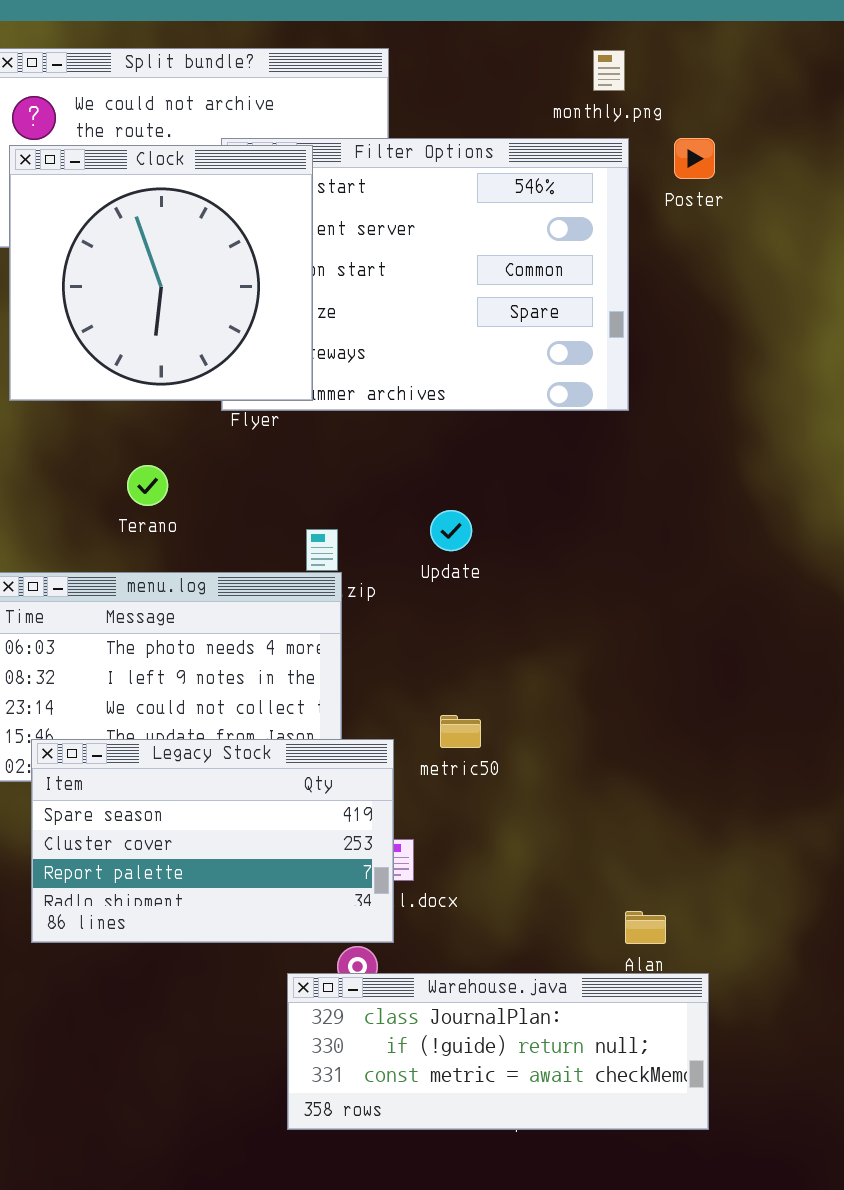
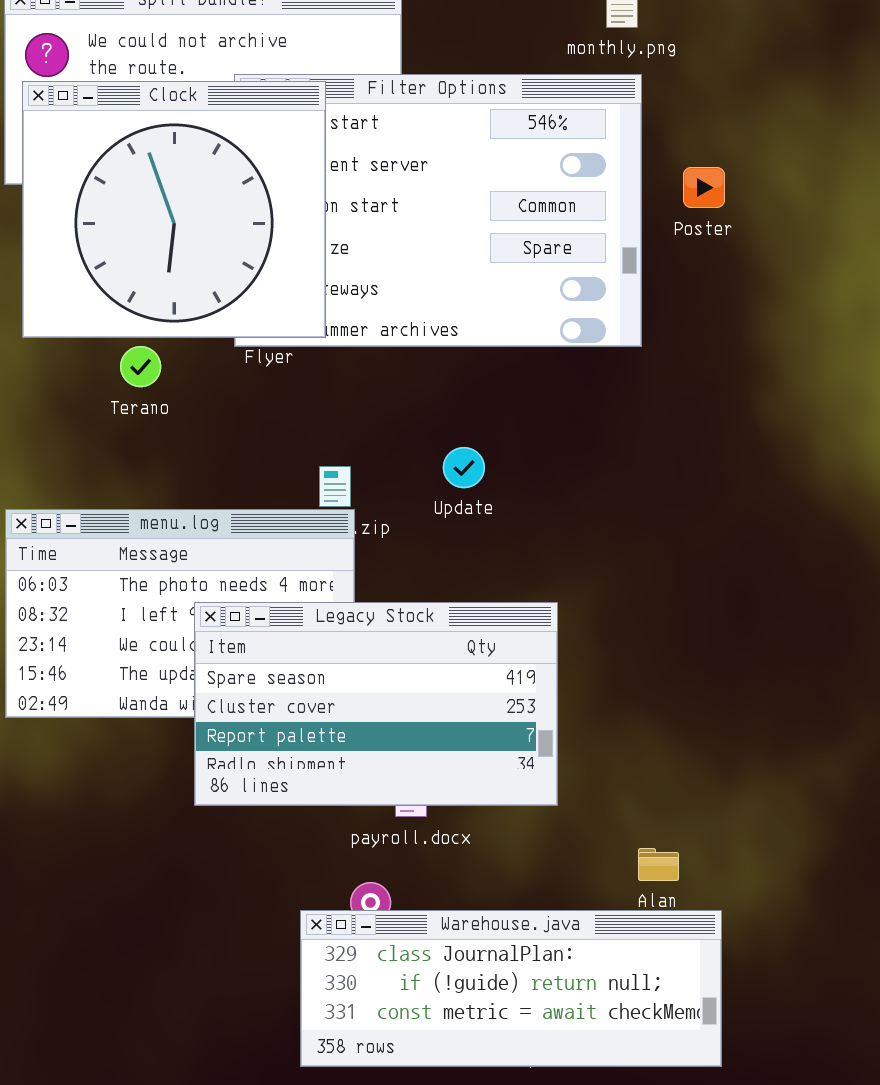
Poster: [674,138,715,179] -> [683,167,725,208], moved
Terano: [127,465,168,506] -> [120,346,161,387], moved
Legacy Stock: [31,739,394,943] -> [194,602,558,806], moved

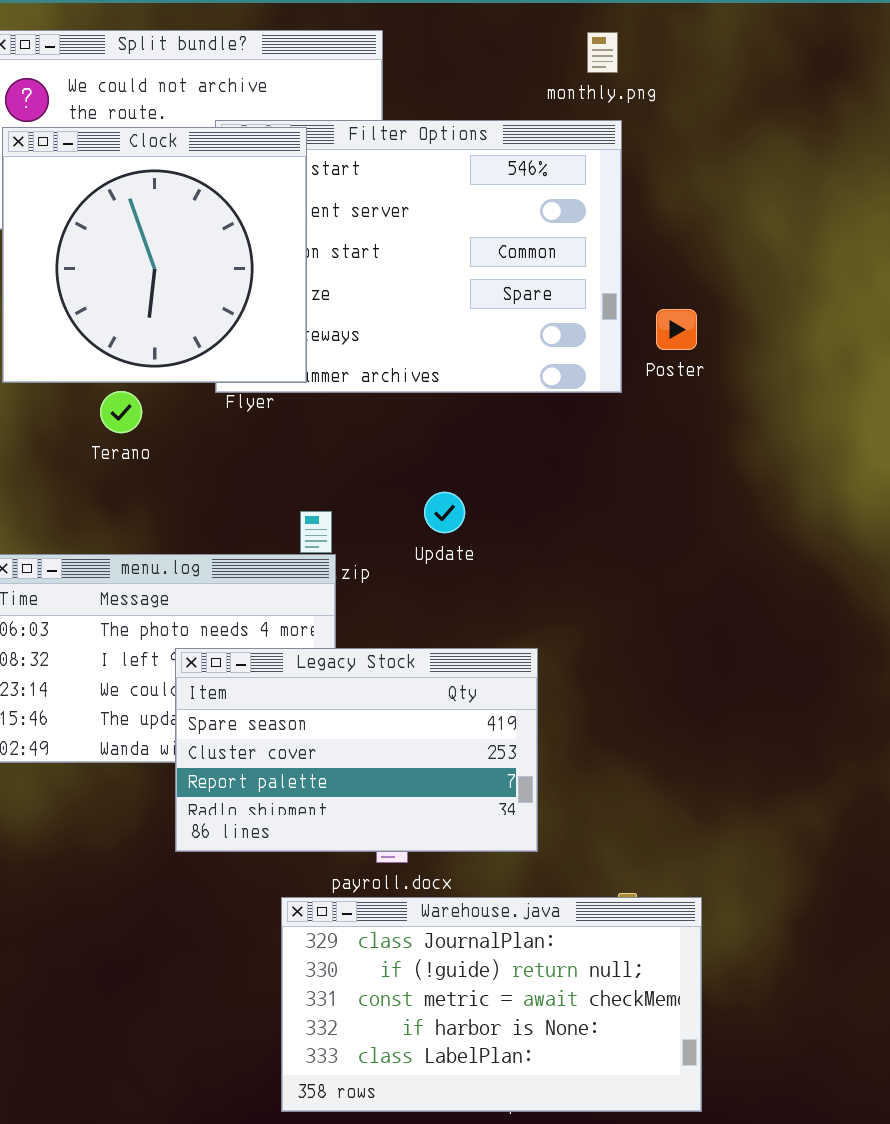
Poster: [683,167,725,208] -> [656,309,697,350], moved
Warehouse.java: [300,910,722,1067] -> [281,897,702,1112], resized

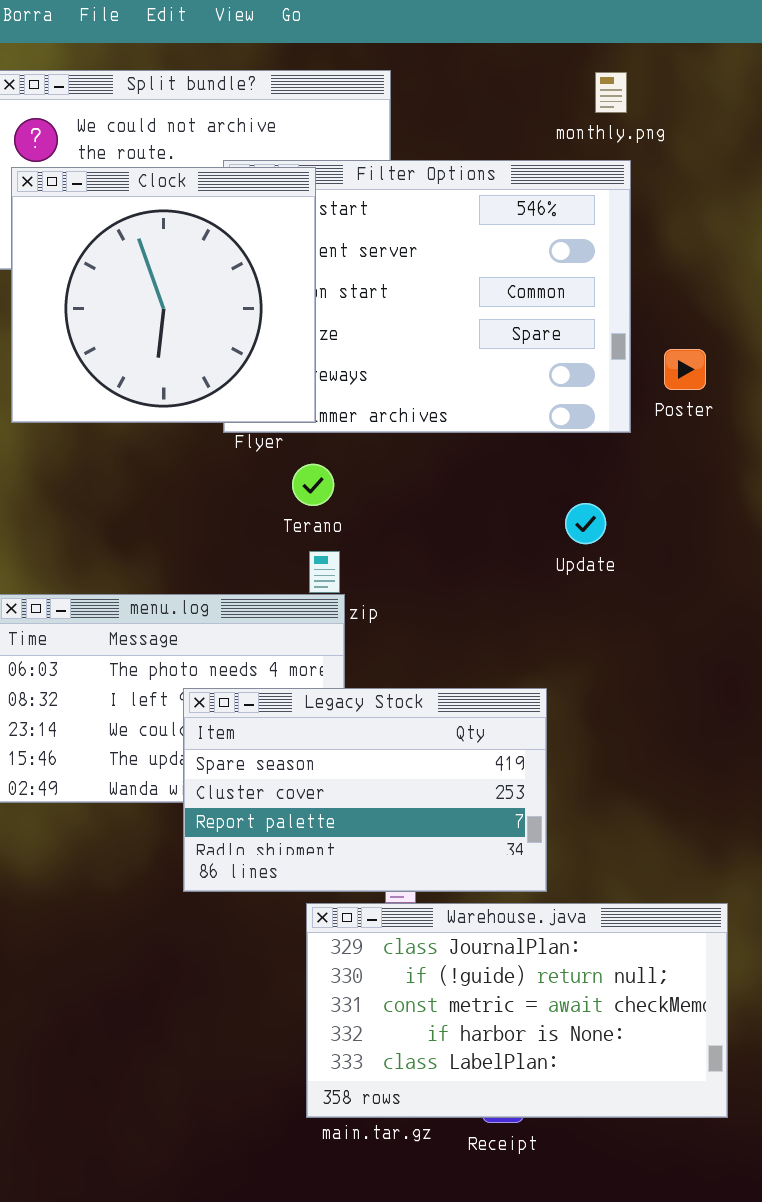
Terano: [100,391,142,433] -> [292,464,334,506], moved
Update: [424,492,465,533] -> [565,503,606,544], moved
Warehouse.java: [281,897,702,1112] -> [306,903,728,1118], moved

